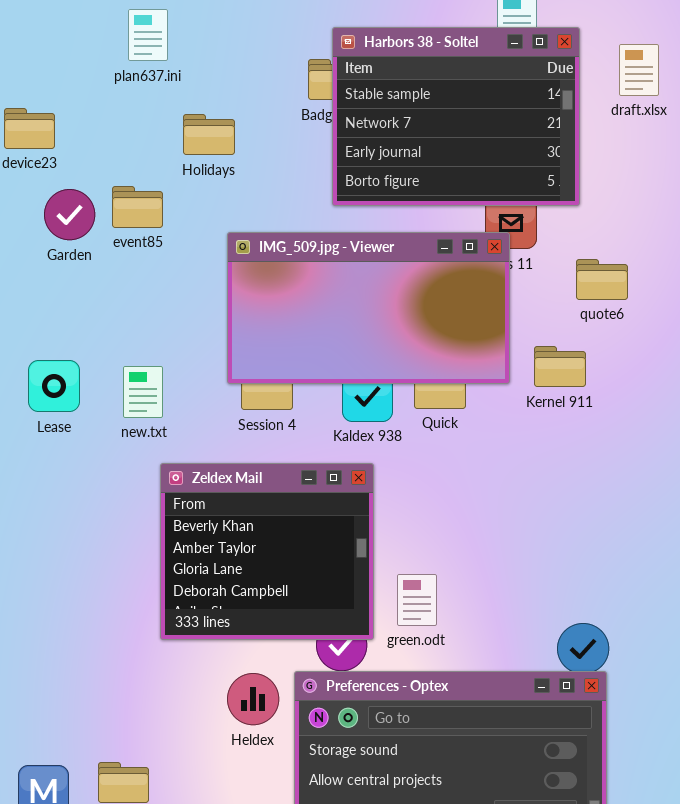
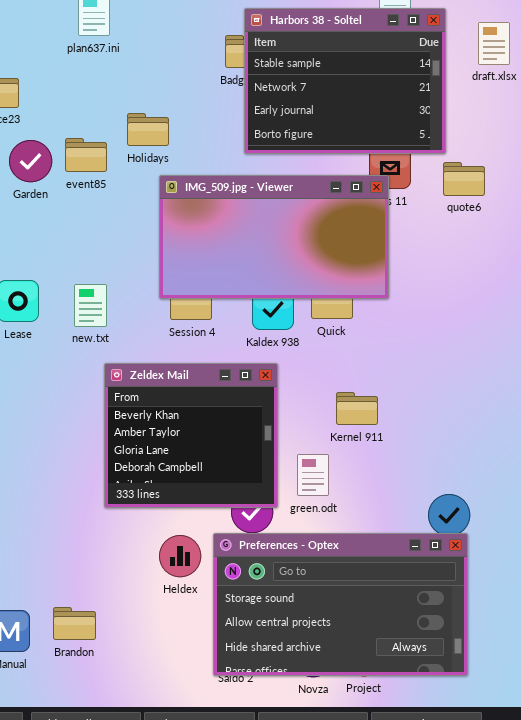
Holidays: [183,114,235,155] -> [127,113,169,146], moved
quote6: [576,259,628,300] -> [443,162,485,196], moved
Kernel 911: [534,346,586,387] -> [336,392,378,425], moved

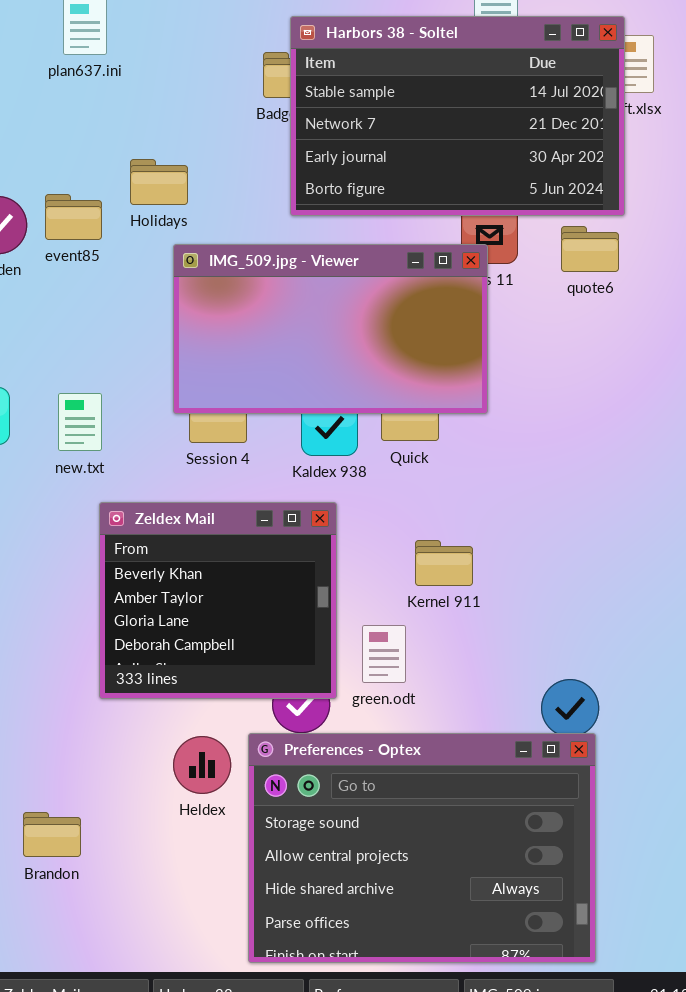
Harbors 38 - Soltel: [244,8,446,154] -> [290,16,625,216], resized
Preferences - Optex: [213,533,468,676] -> [248,733,596,963], resized
Brandon: [53,607,96,640] -> [23,812,81,857], moved

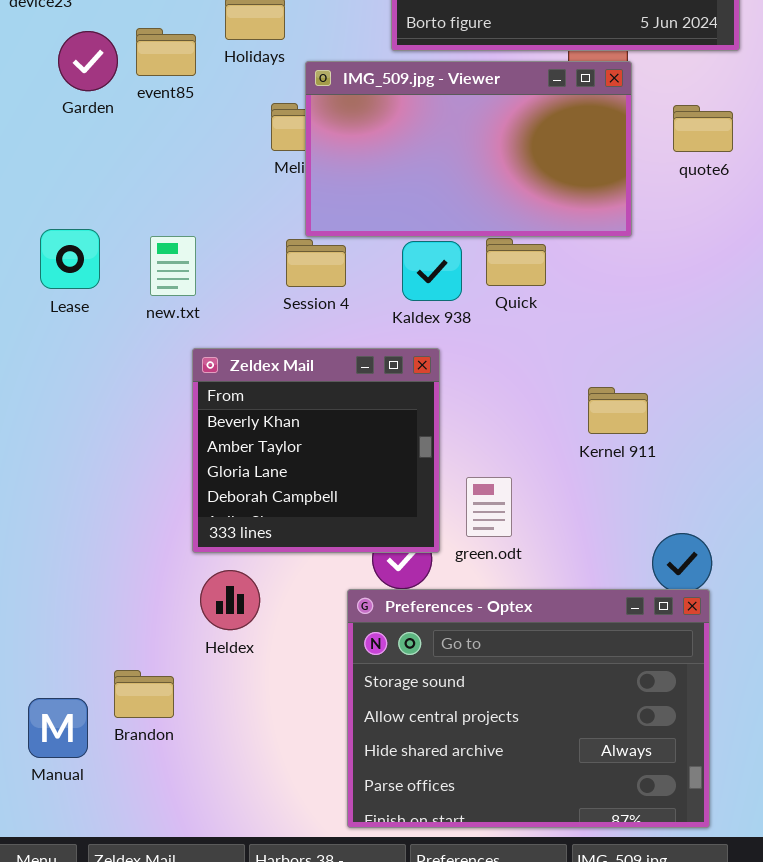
quote6: [561,226,619,272] -> [673,105,733,152], moved
IMG_509.jpg - Viewer: [173,244,488,414] -> [305,61,632,237], moved
Kernel 911: [415,540,473,586] -> [588,387,648,434], moved
Heldex: [173,736,231,794] -> [200,570,260,630], moved

